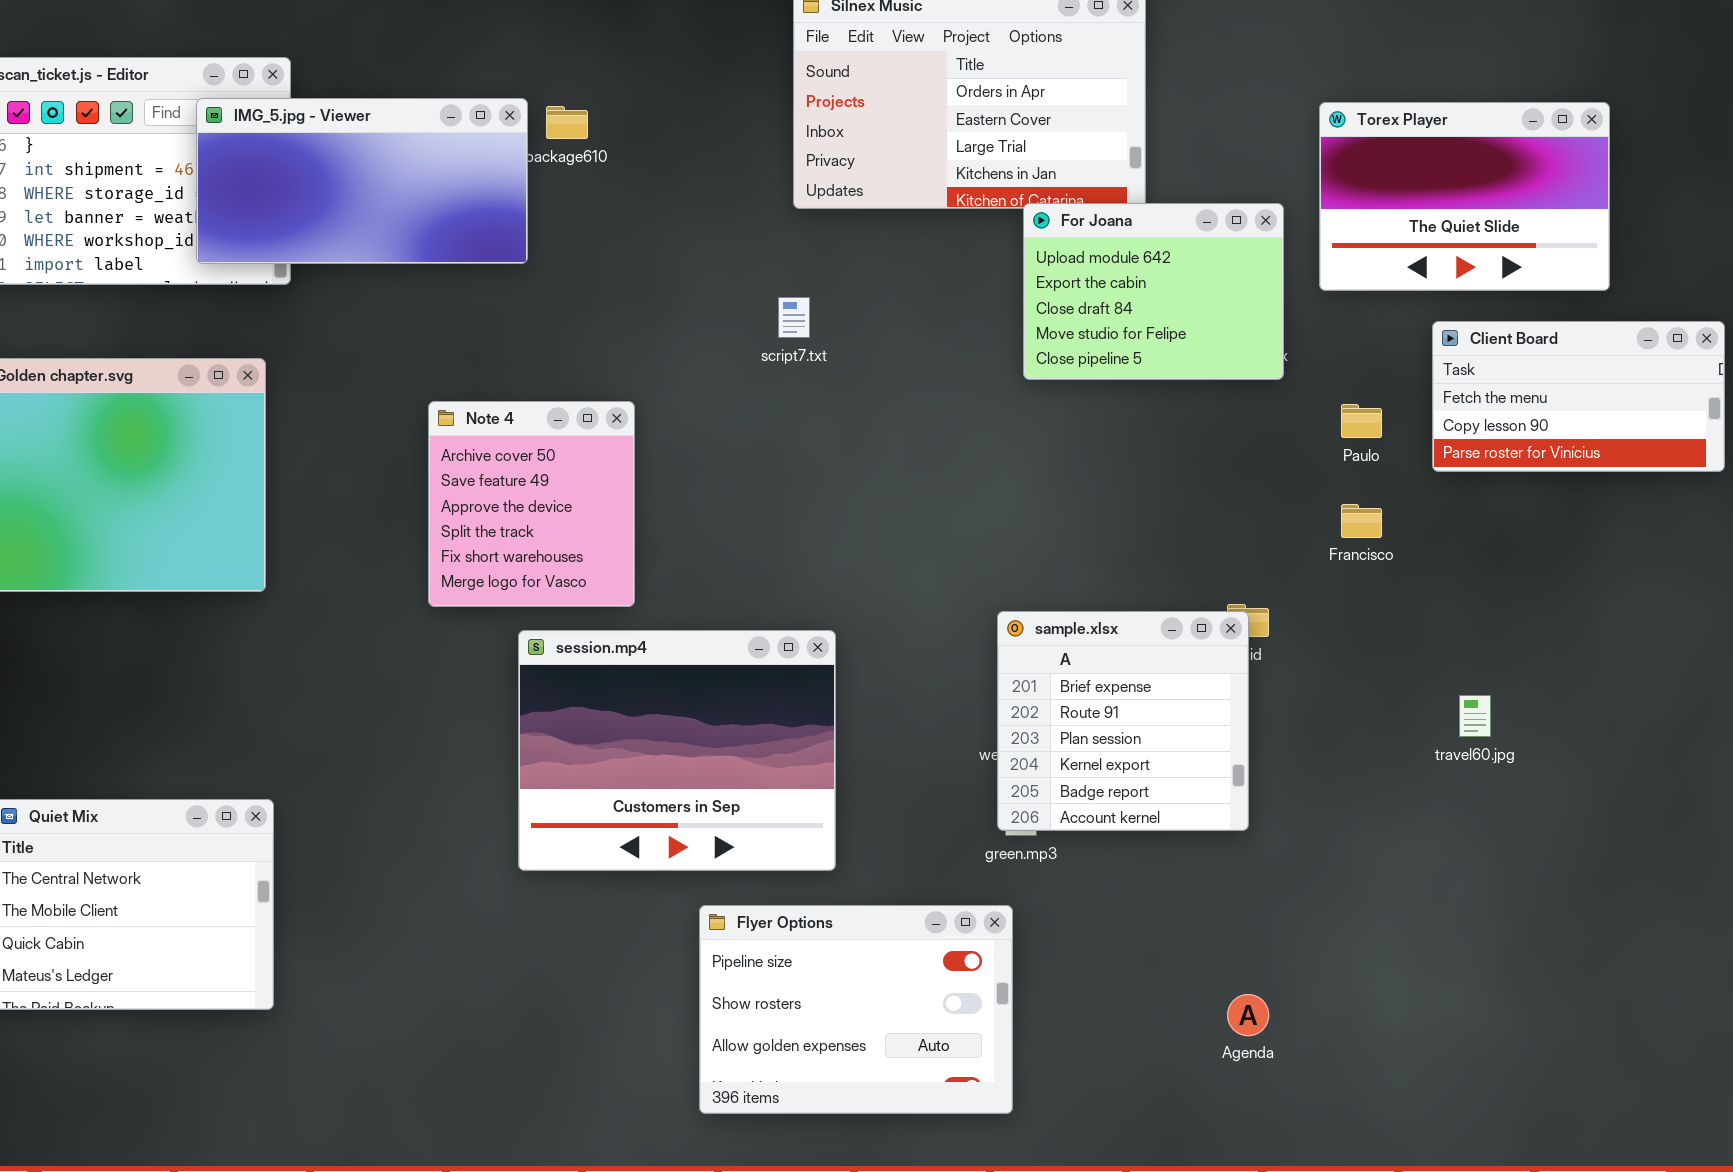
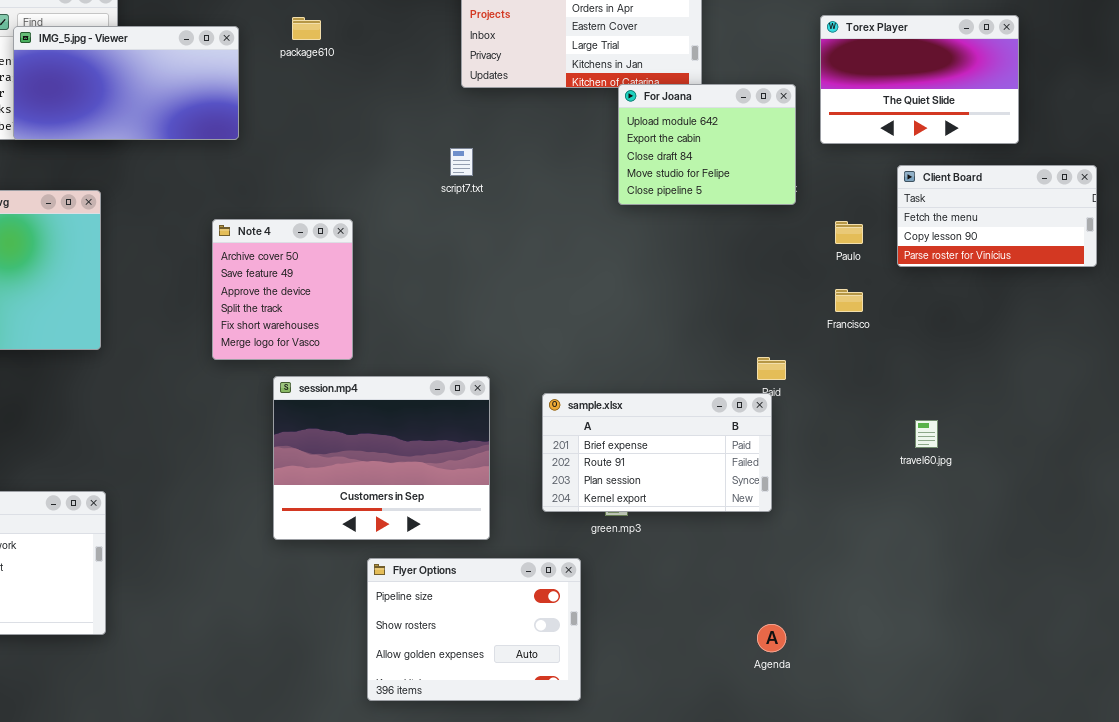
IMG_5.jpg - Viewer: [196,98,528,264] -> [13,26,239,140], moved
sample.xlsx: [997,611,1249,831] -> [542,393,772,512], resized
Flyer Options: [699,905,1013,1114] -> [367,558,581,701], moved

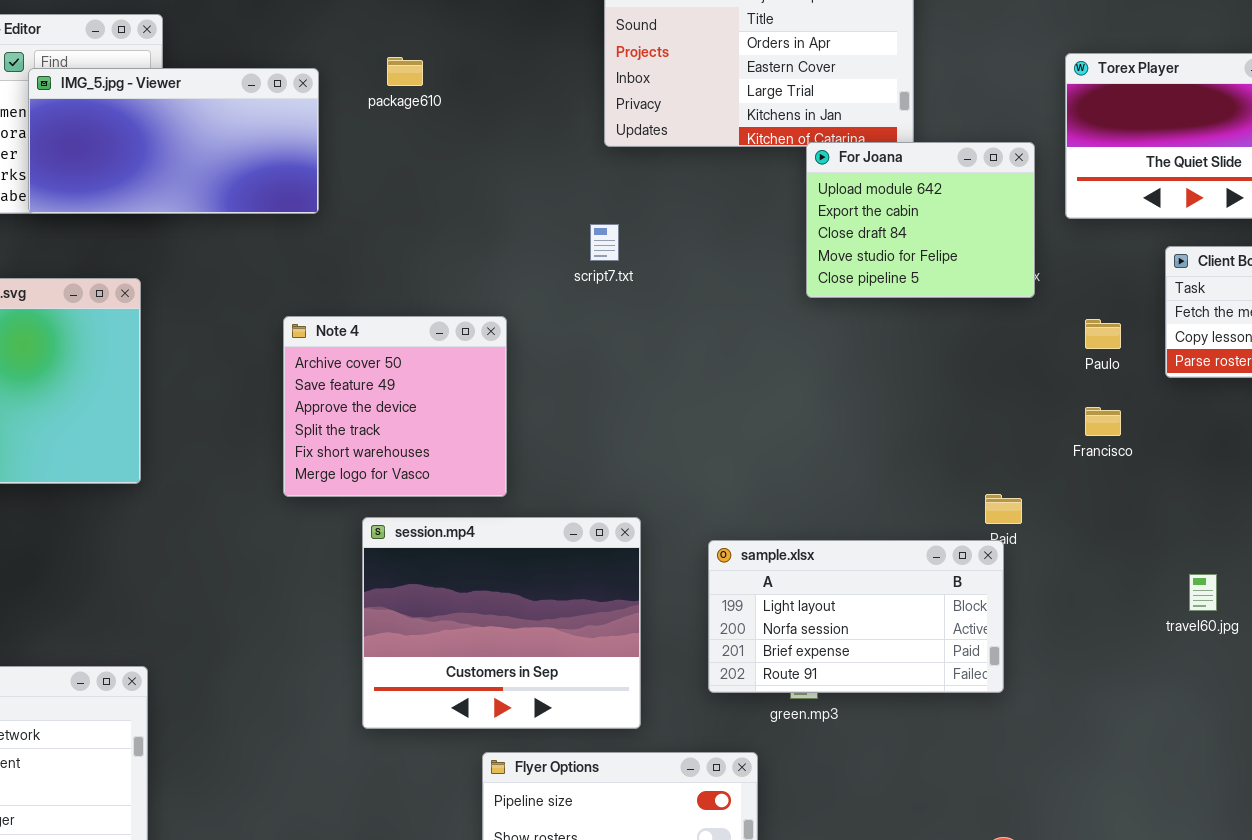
Note 4: [212,219,353,360] -> [283,316,507,497], resized
sample.xlsx: [542,393,772,512] -> [708,540,1004,693], scrolled up 2 rows

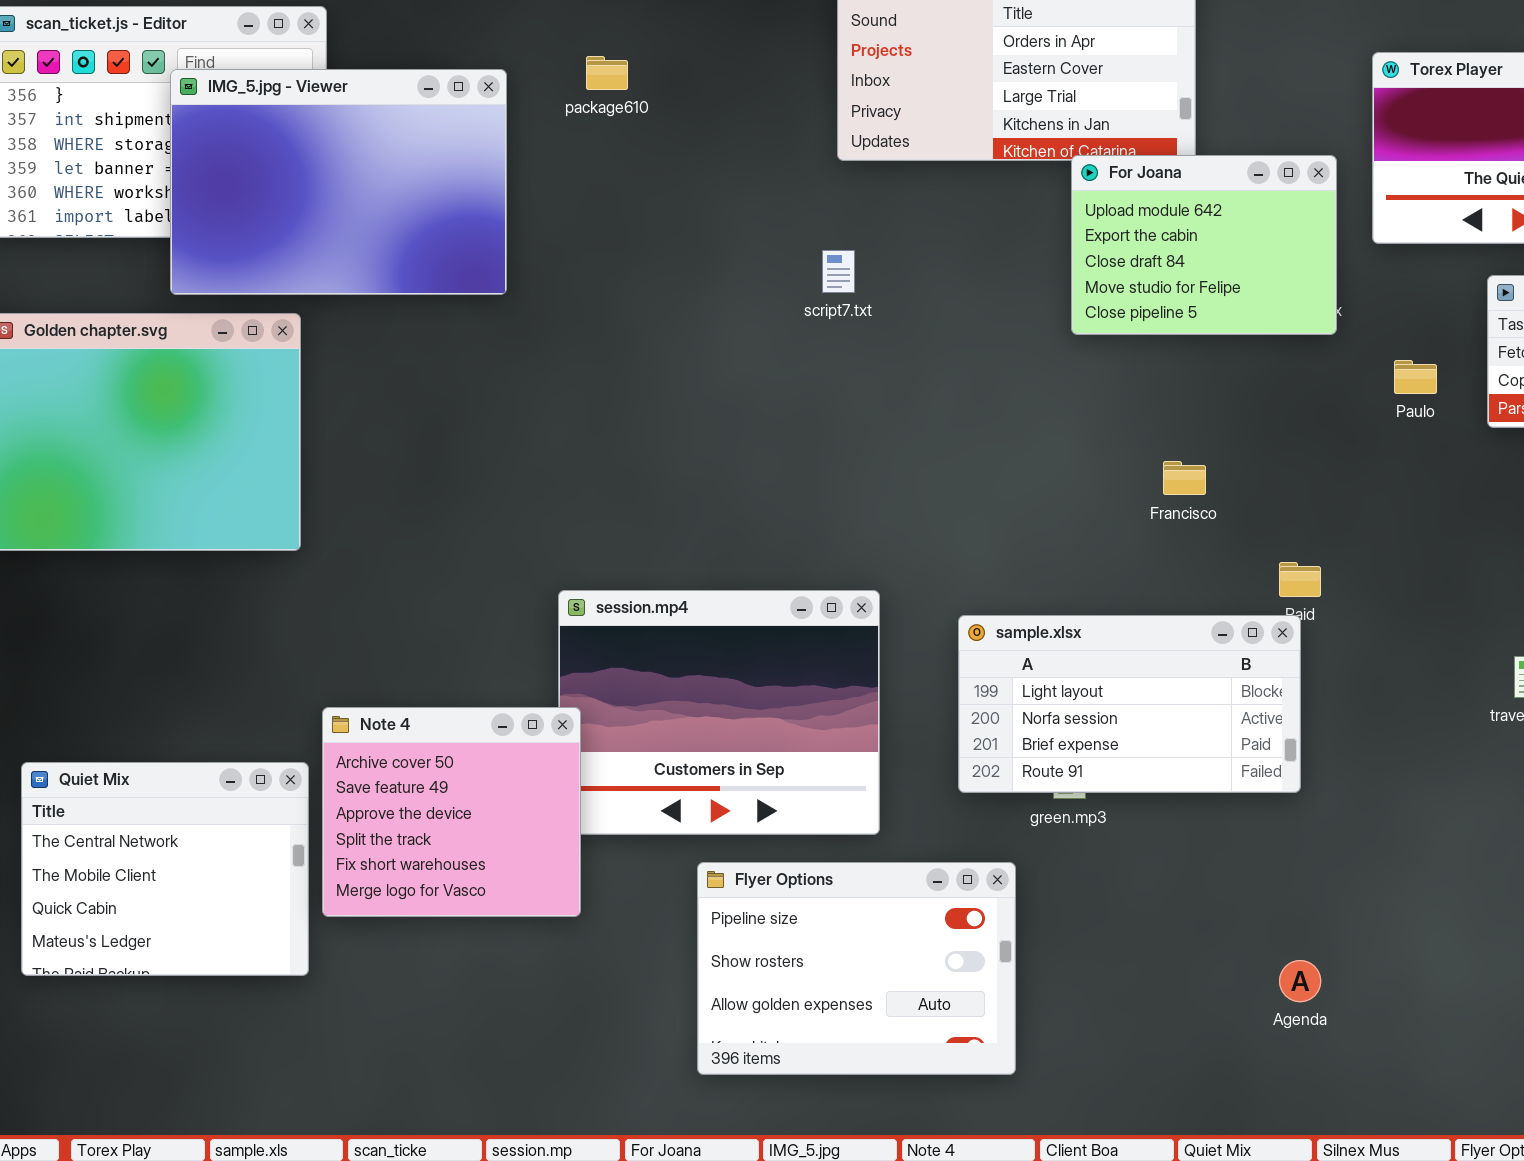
IMG_5.jpg - Viewer: [28,68,319,214] -> [170,69,507,295], resized
Note 4: [283,316,507,497] -> [322,707,581,917], moved
Francisco: [1085,407,1121,436] -> [1163,461,1206,495], moved

